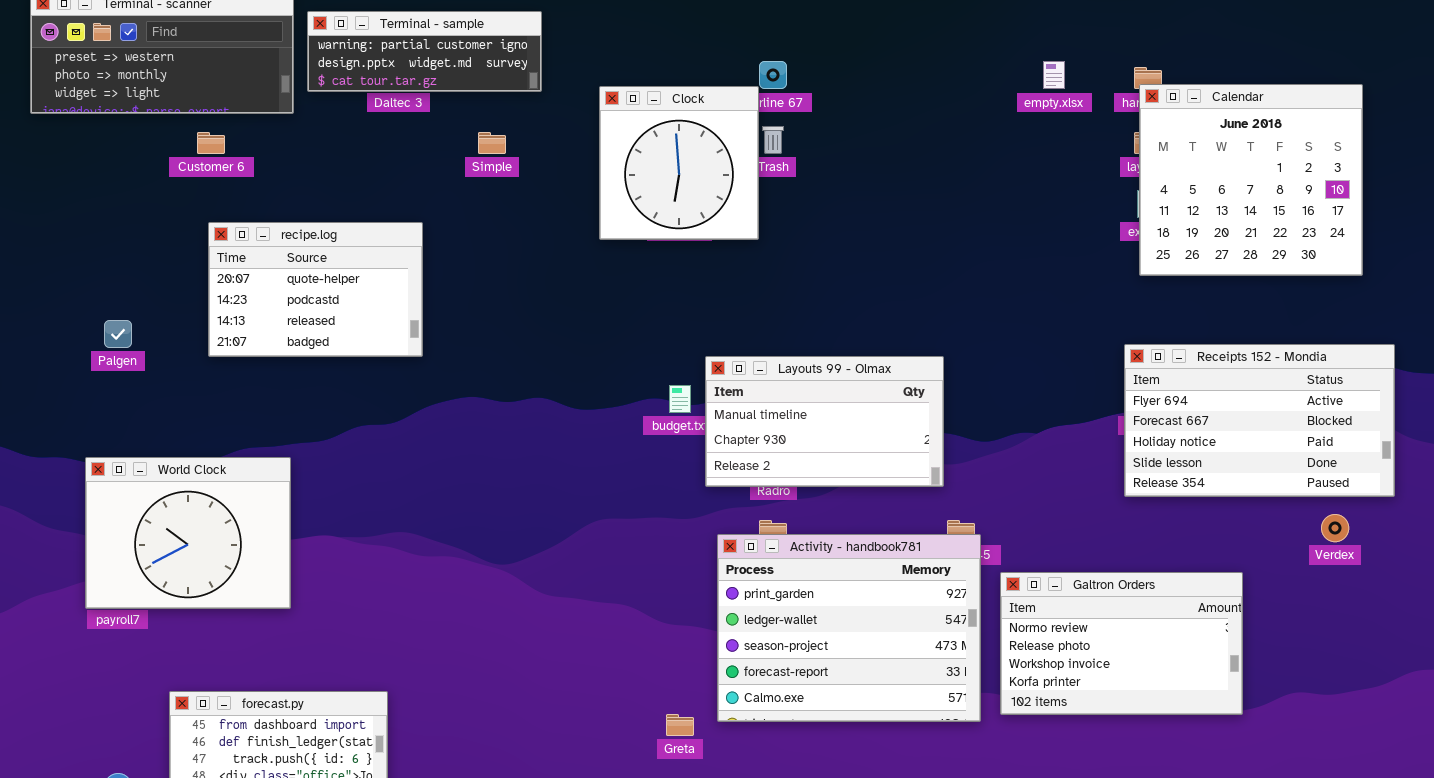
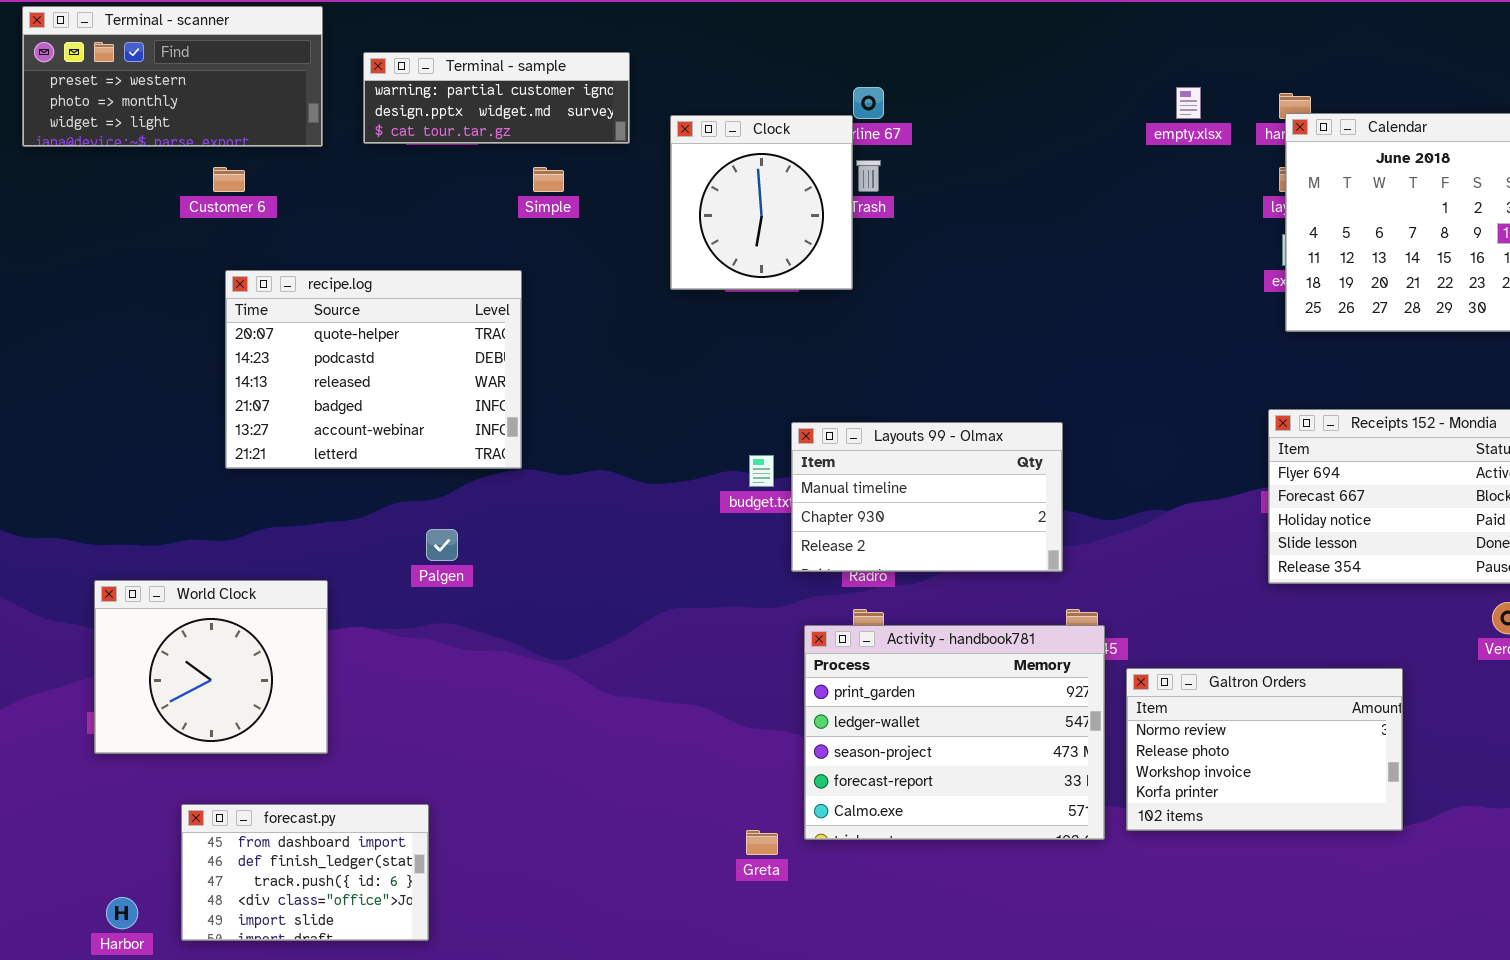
Terminal - sample: [307,11,542,92] -> [363,52,630,144], moved
recipe.log: [208,222,423,357] -> [225,270,522,469], resized
Palgen: [104,320,132,348] -> [426,529,458,561], moved
World Clock: [85,457,291,609] -> [94,580,328,754], moved

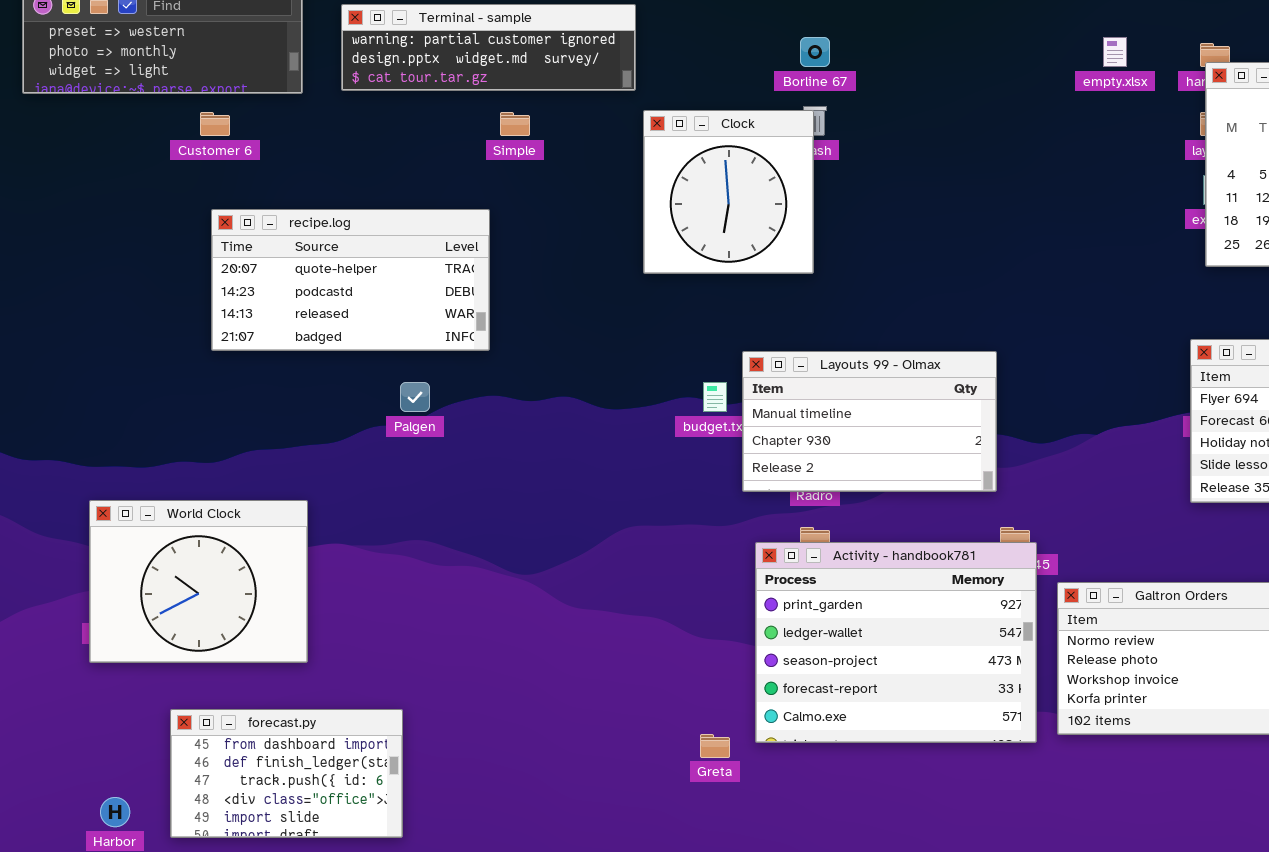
Terminal - sample: [363,52,630,144] -> [341,4,636,91], resized
Clock: [670,115,853,290] -> [643,110,814,274], moved
recipe.log: [225,270,522,469] -> [211,209,490,351], resized
Palgen: [426,529,458,561] -> [400,382,430,412], moved

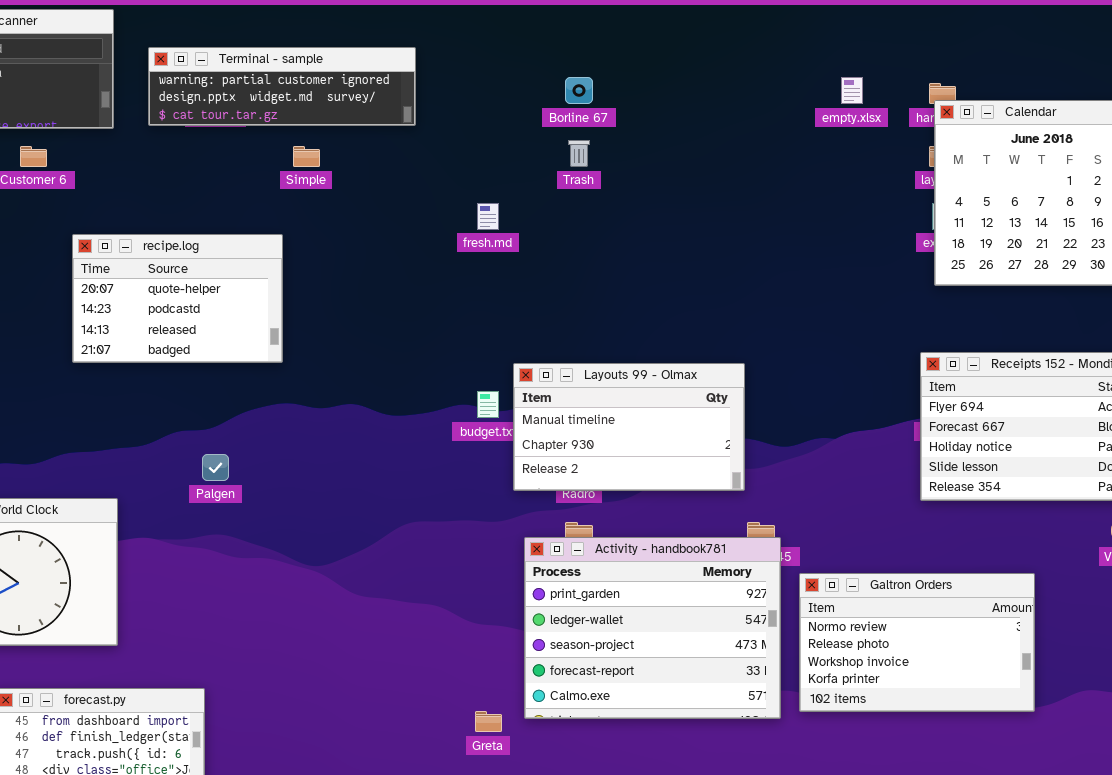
Clock: [643,110,814,274] -> none, closed
recipe.log: [211,209,490,351] -> [72,234,283,363], resized
Palgen: [400,382,430,412] -> [202,454,229,481], moved

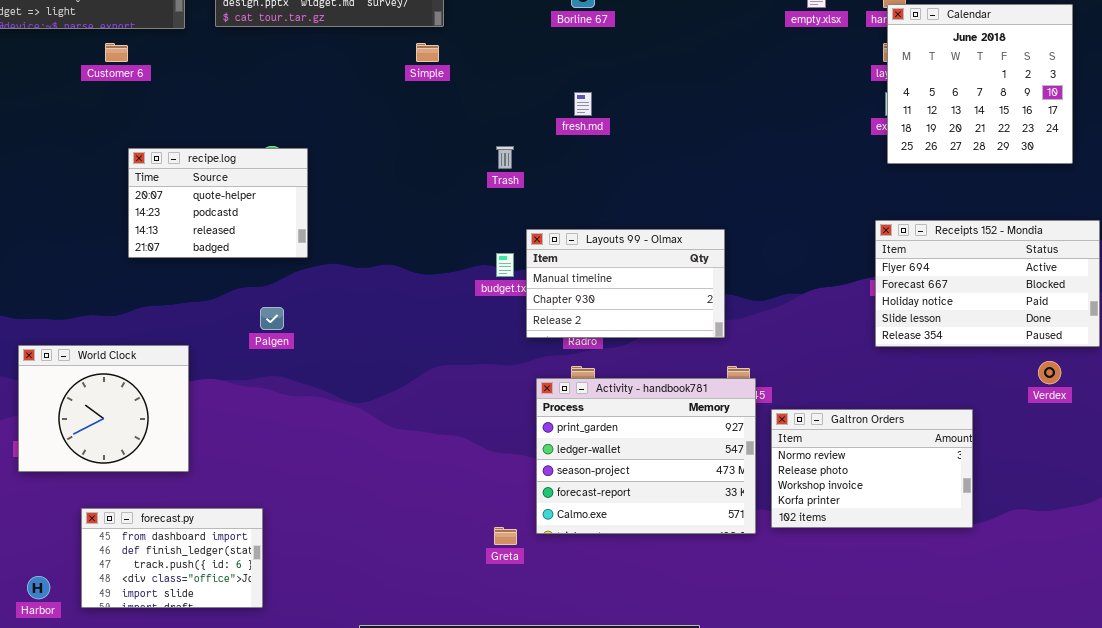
Trash: [568,140,590,167] -> [496,146,514,169], moved
Simple: [293,146,320,167] -> [416,43,439,62], moved
fresh.md: [477,203,499,230] -> [574,92,592,116], moved
recipe.log: [72,234,283,363] -> [128,148,308,258], moved

